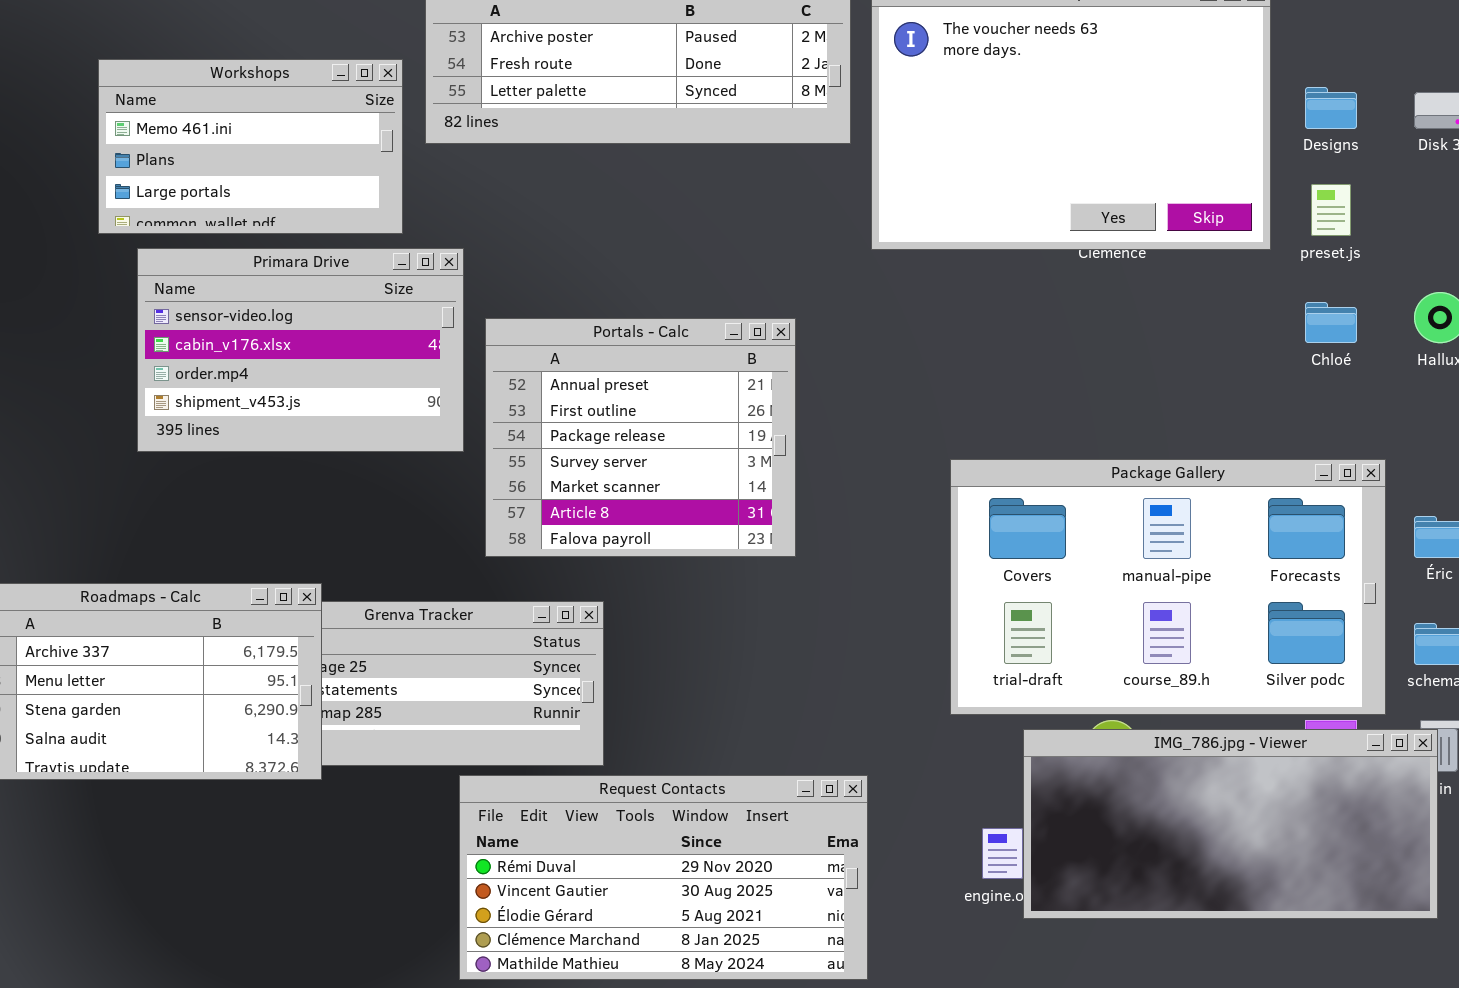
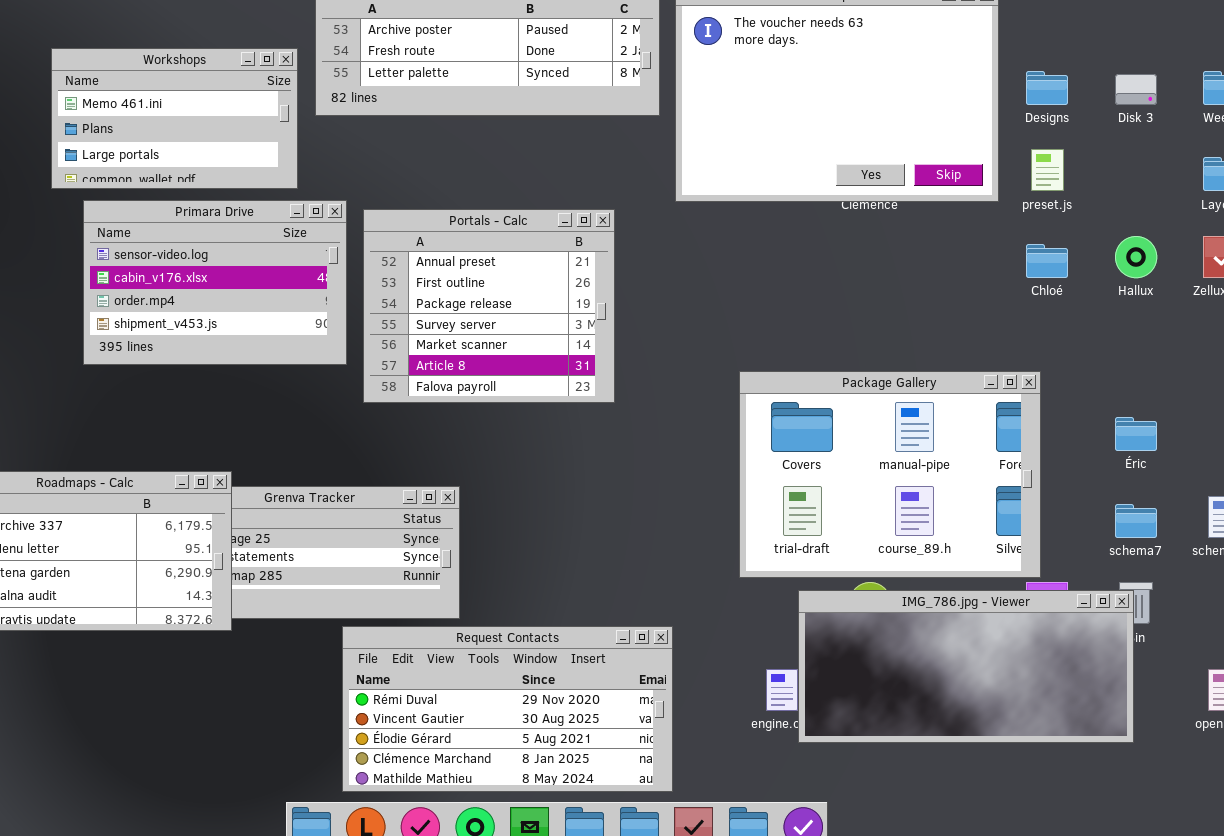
Portals - Calc: [485,318,796,557] -> [363,209,615,403], moved
Package Gallery: [950,459,1386,715] -> [739,371,1041,578], resized

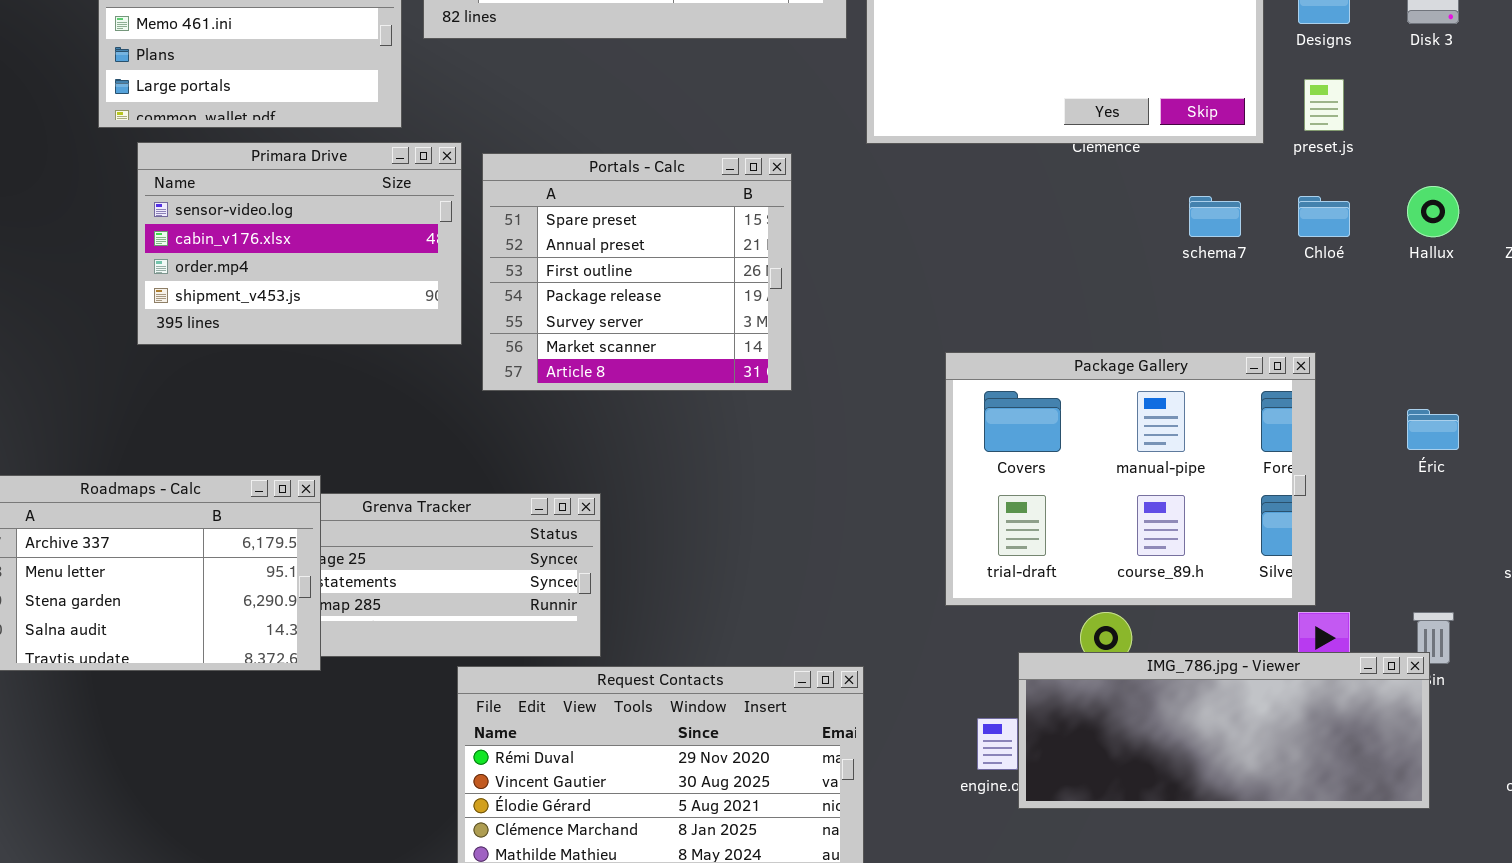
Portals - Calc: [363,209,615,403] -> [482,153,792,391], scrolled up 1 row
schema7: [1115,504,1157,538] -> [1189,196,1241,237], moved
IMG_786.jpg - Viewer: [798,590,1134,743] -> [1018,652,1430,809], resized

